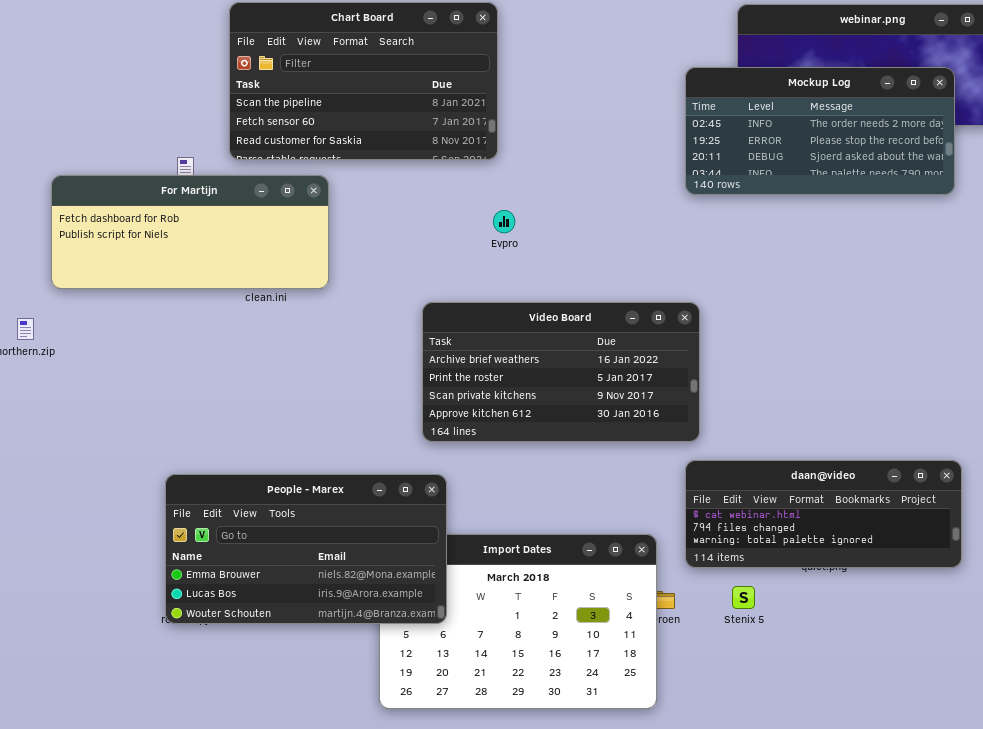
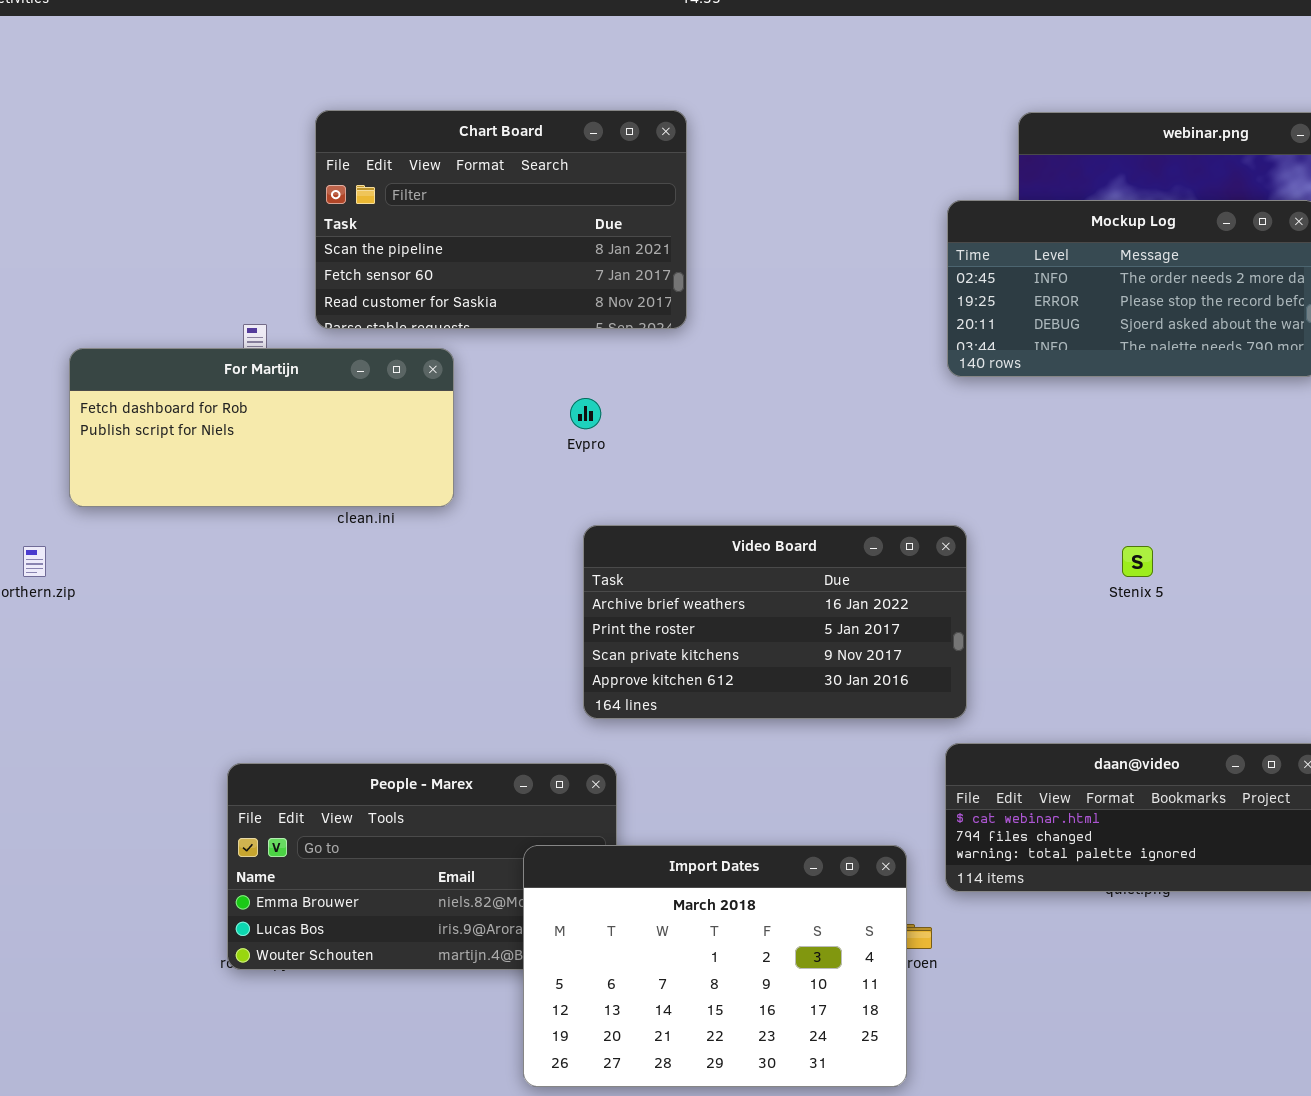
Evpro: [493,210,515,233] -> [570,398,601,429], moved
Import Dates: [379,534,657,709] -> [523,845,907,1087], raised
Stenix 5: [732,586,755,609] -> [1122,546,1153,577], moved

